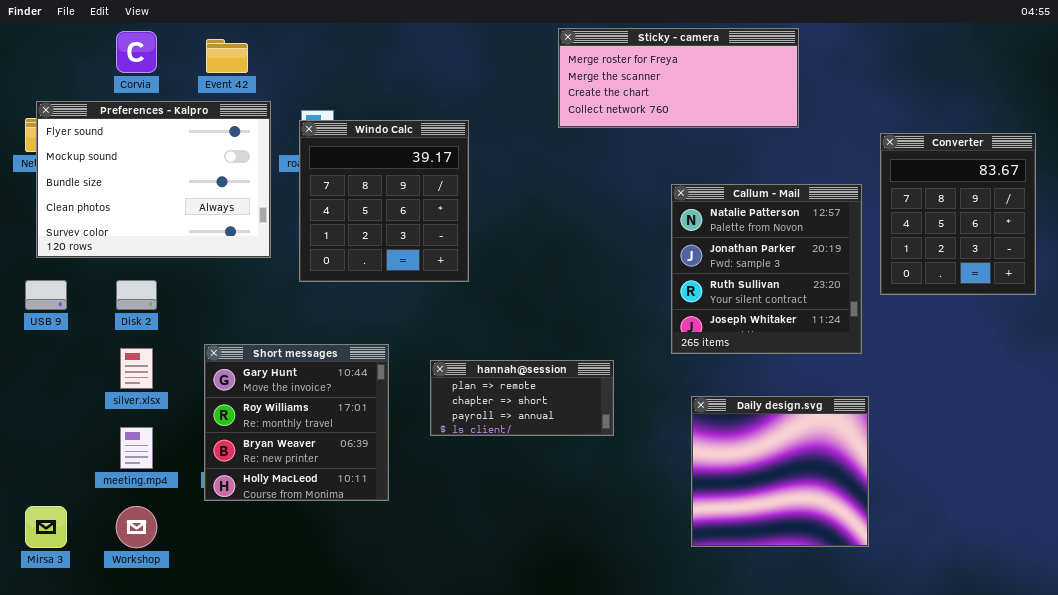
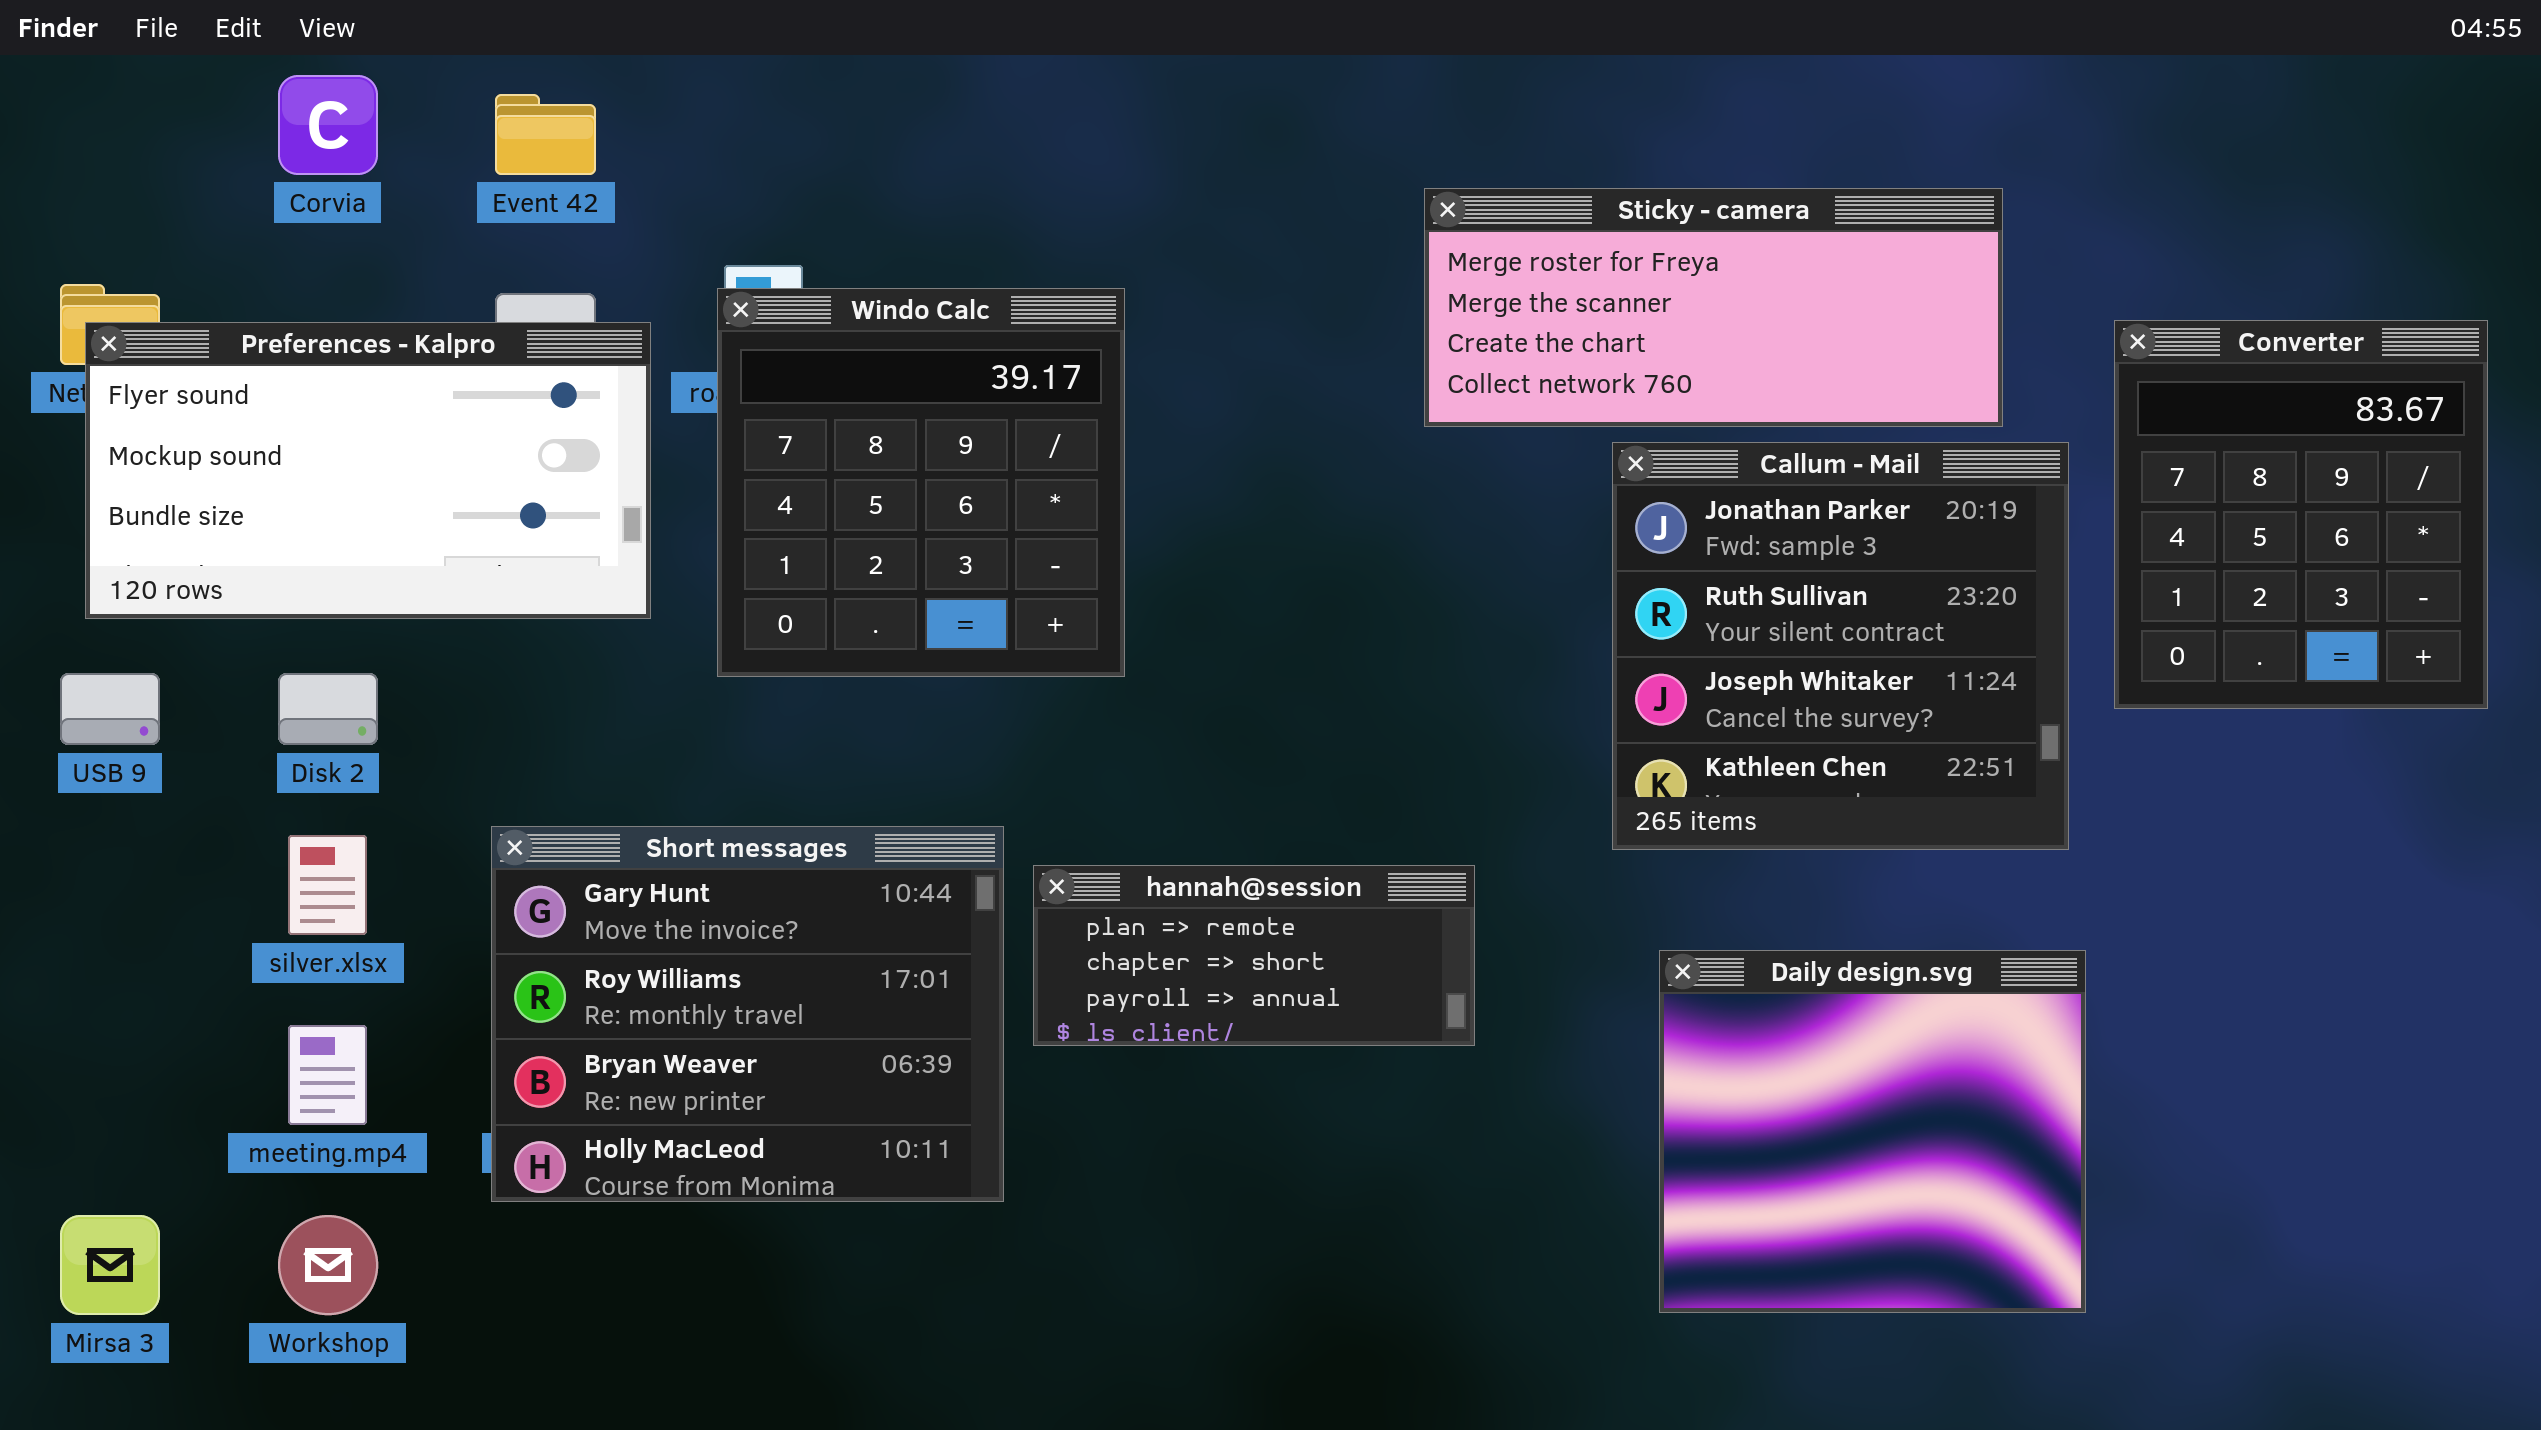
Sticky - camera: [558,28,799,128] -> [1424,188,2003,427], moved
Preferences - Kalpro: [36,101,271,258] -> [85,322,651,619], resized
Callum - Mail: [671,184,862,354] -> [1612,442,2069,850], scrolled down 1 row
Short messages: [204,344,389,501] -> [491,826,1004,1202], resized

